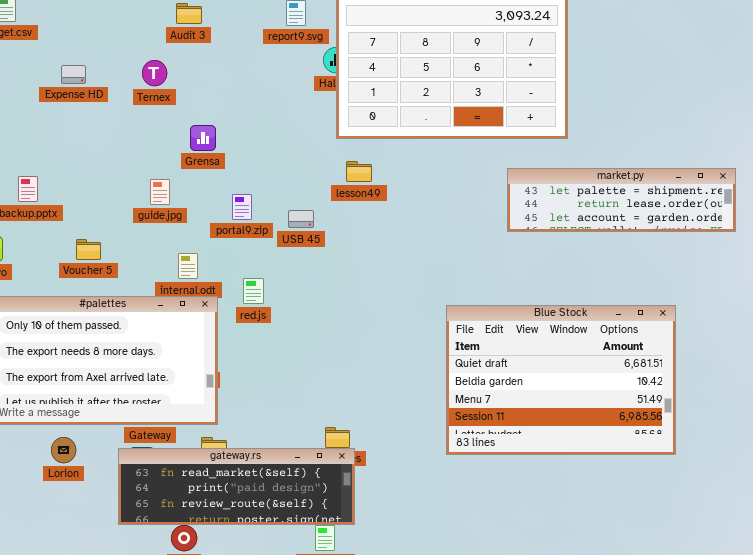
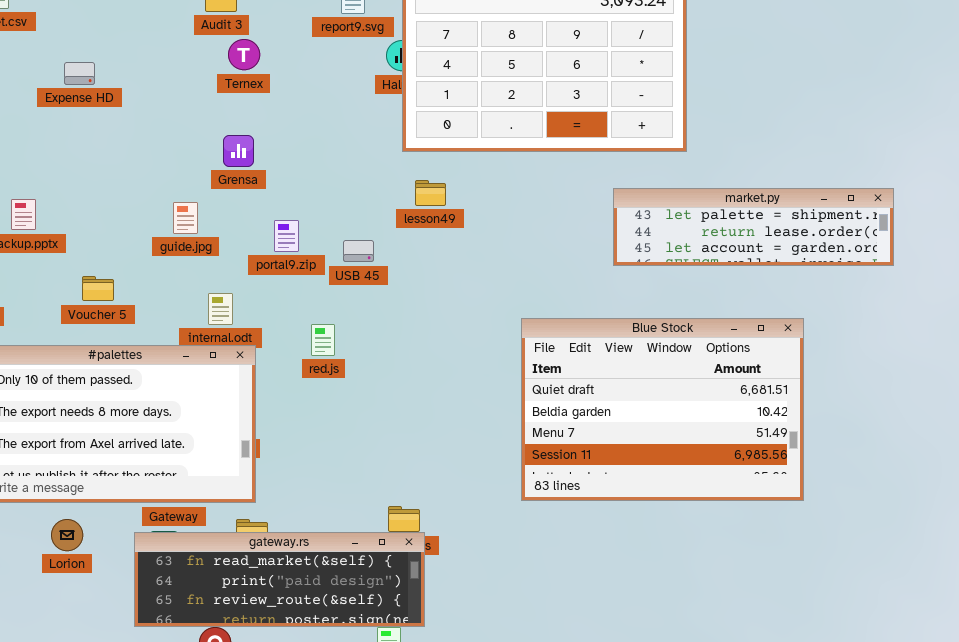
Ternex: [142,60,167,86] -> [228,39,260,70], moved
red.js: [243,278,264,304] -> [311,324,335,356], moved
Blue Stock: [446,305,676,455] -> [521,318,804,501], moved

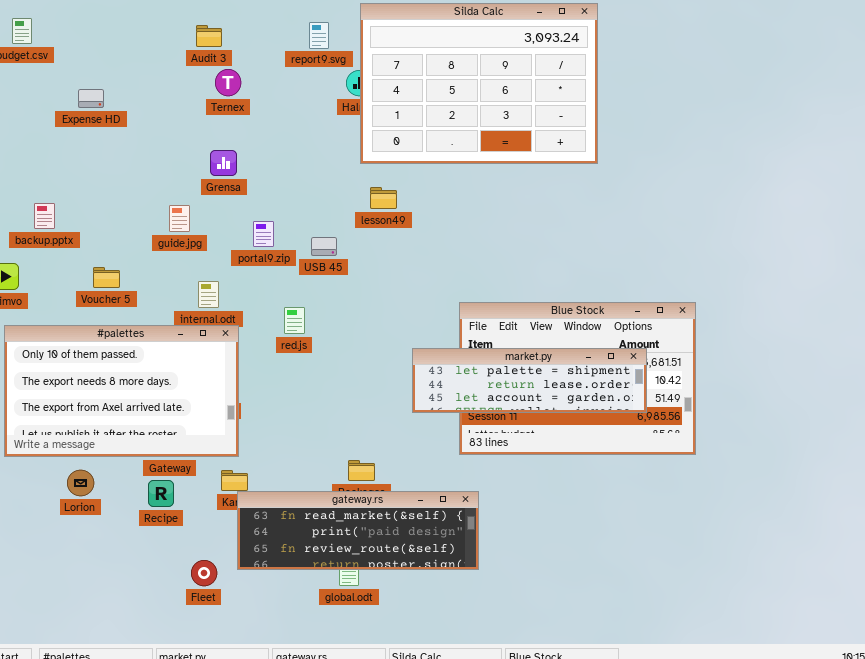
market.py: [613,188,894,266] -> [412,348,647,413], moved
gateway.rs: [134,532,425,627] -> [237,491,479,570], moved

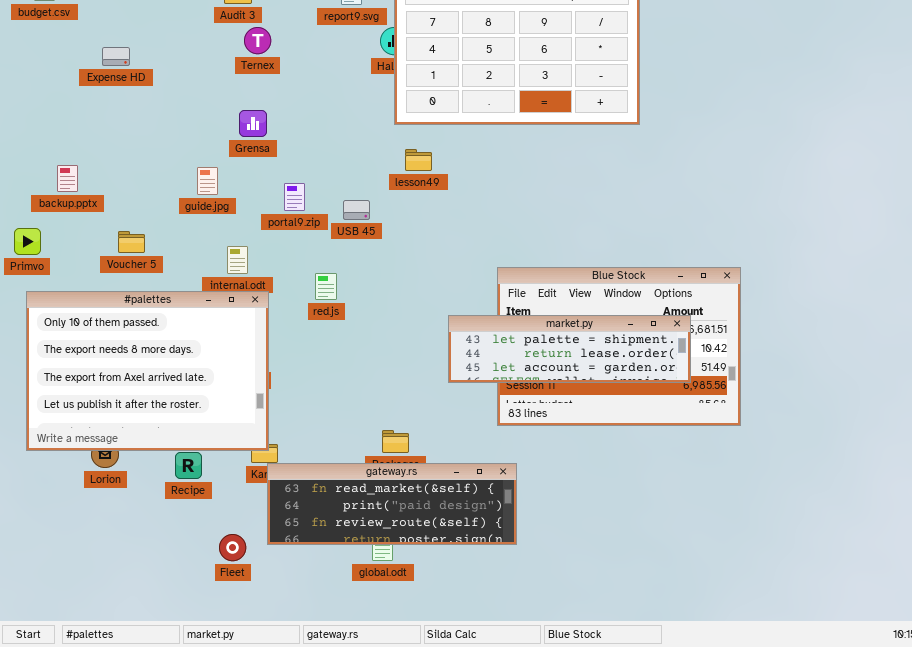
#palettes: [4,325,239,457] -> [26,291,269,451], resized

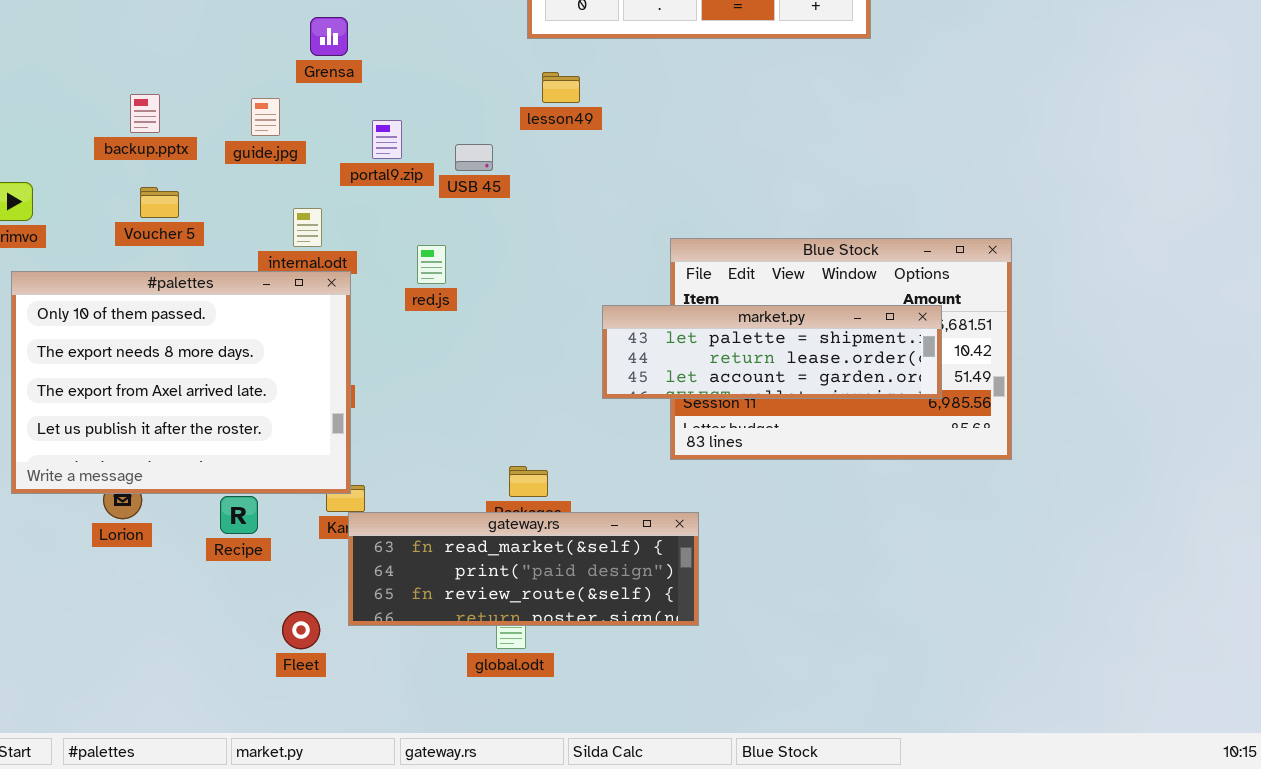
backup.pptx: [57,165,78,192] -> [130,94,160,133], moved

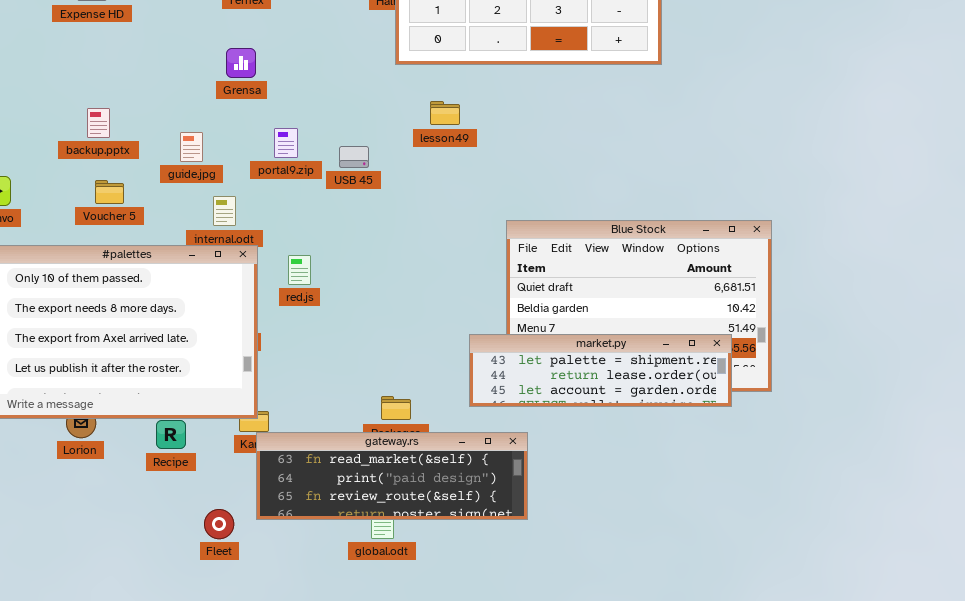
lesson49: [542,72,580,103] -> [430,101,460,125], moved
guide.jpg: [251,98,280,136] -> [180,132,203,162], moved
red.js: [417,245,446,284] -> [288,255,311,285], moved
market.py: [602,305,942,399] -> [469,334,732,407], moved

